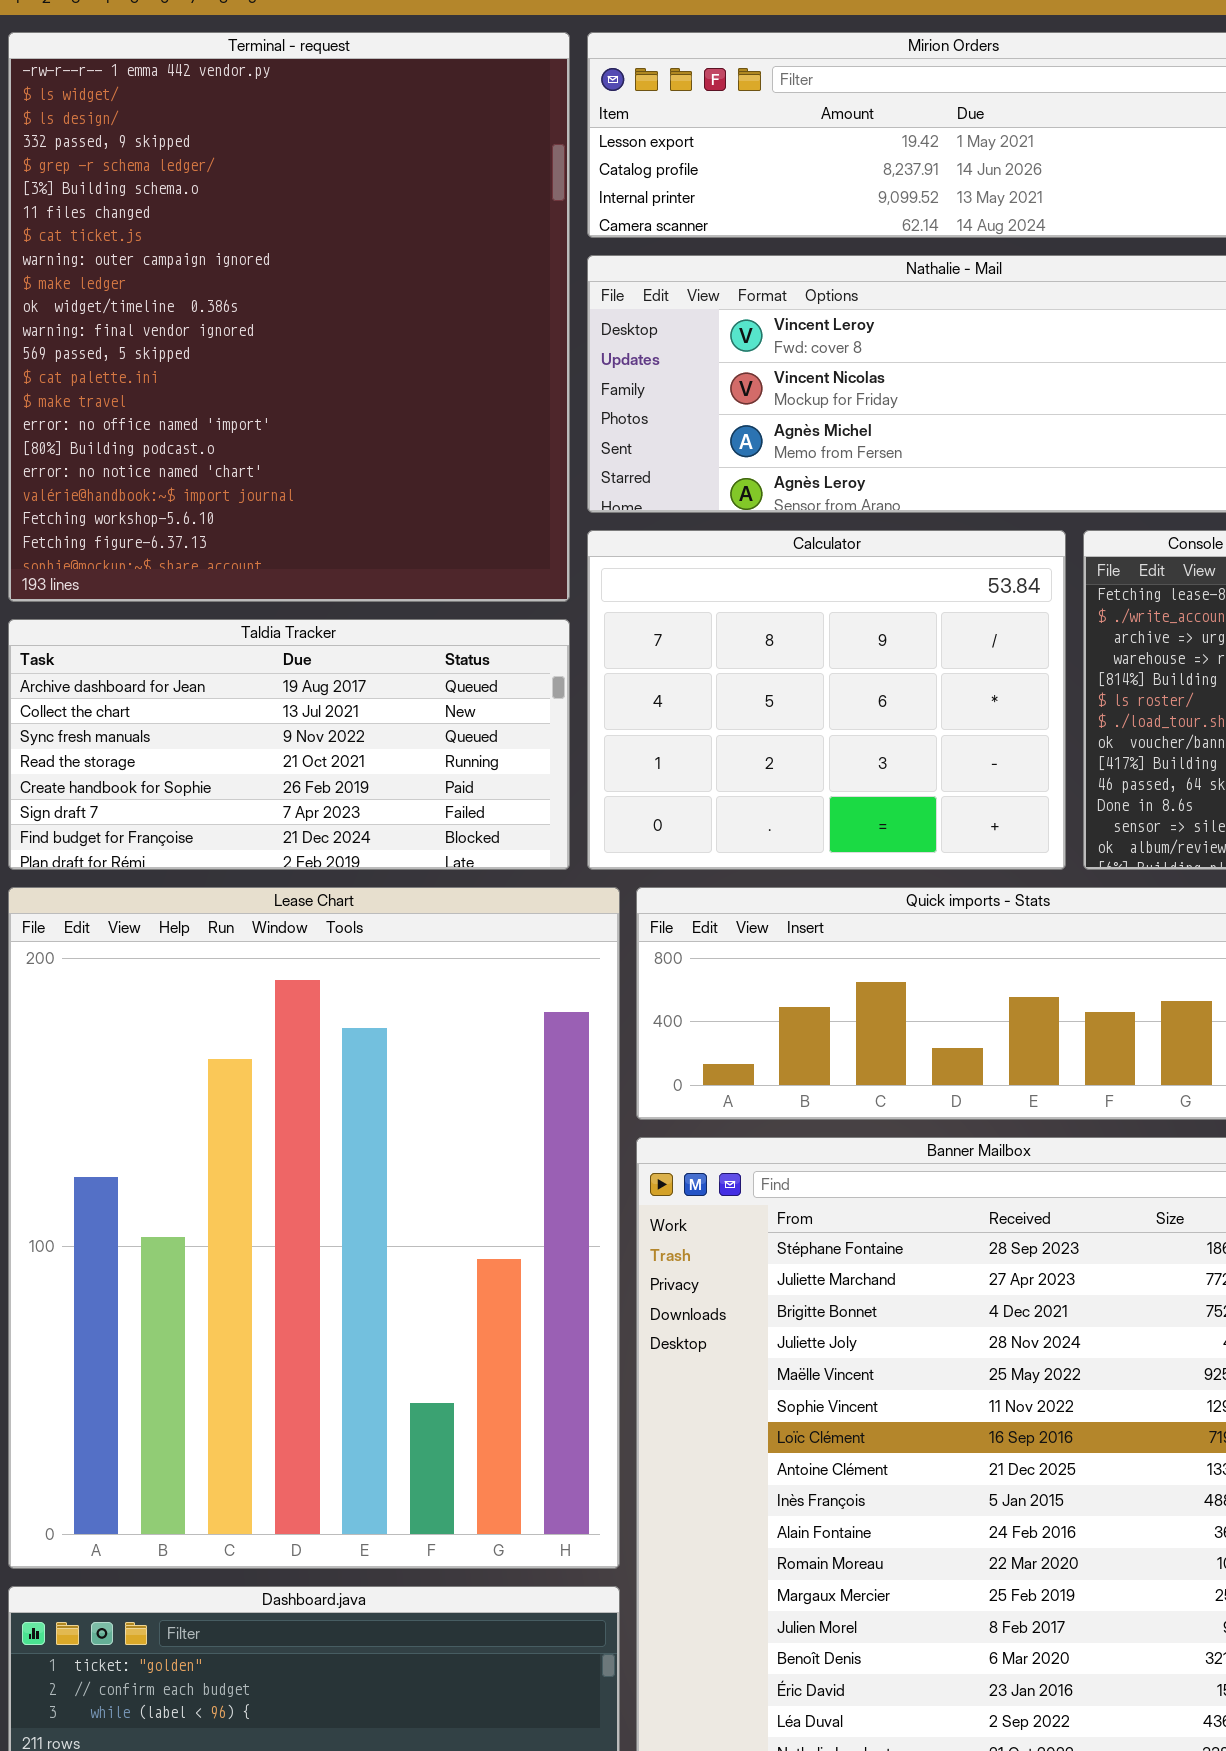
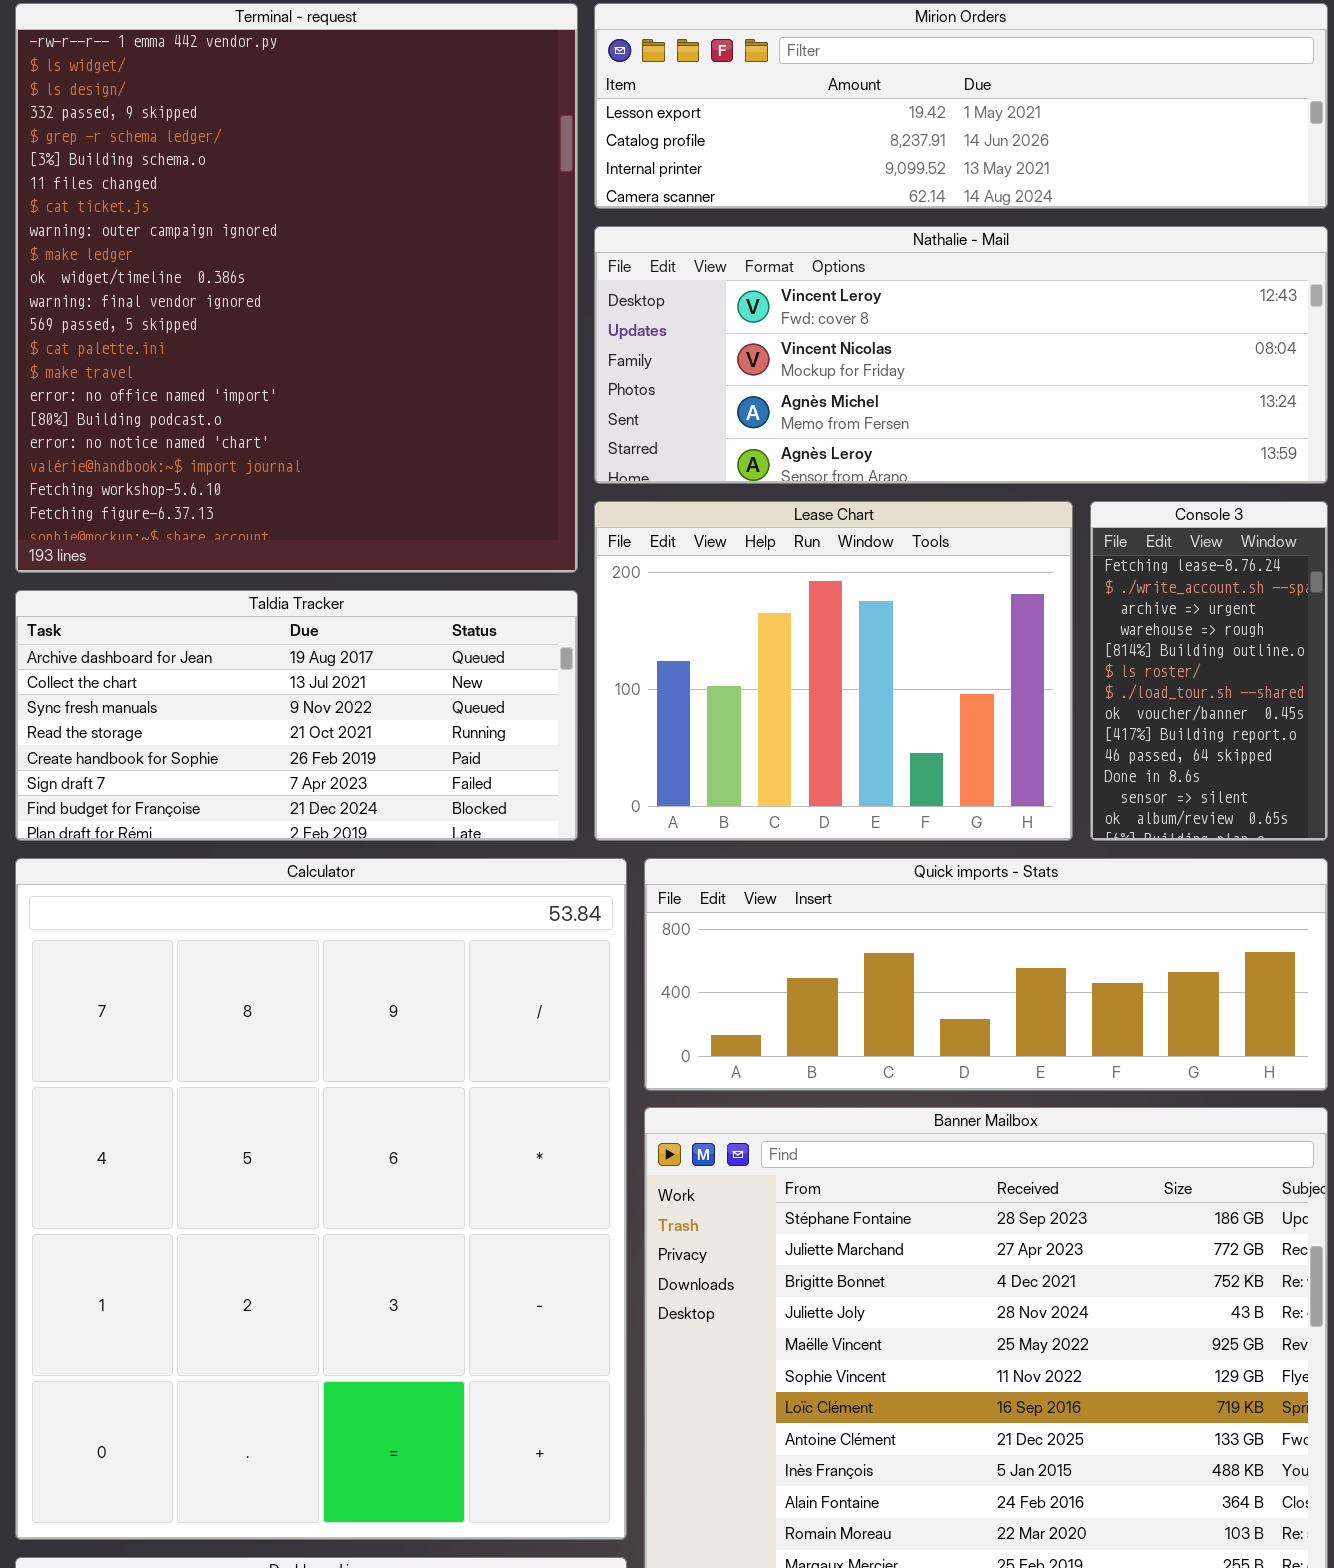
Calculator: [587,530,1066,870] -> [15,858,627,1540], moved, resized
Lease Chart: [8,887,620,1569] -> [594,501,1073,841], moved, resized

